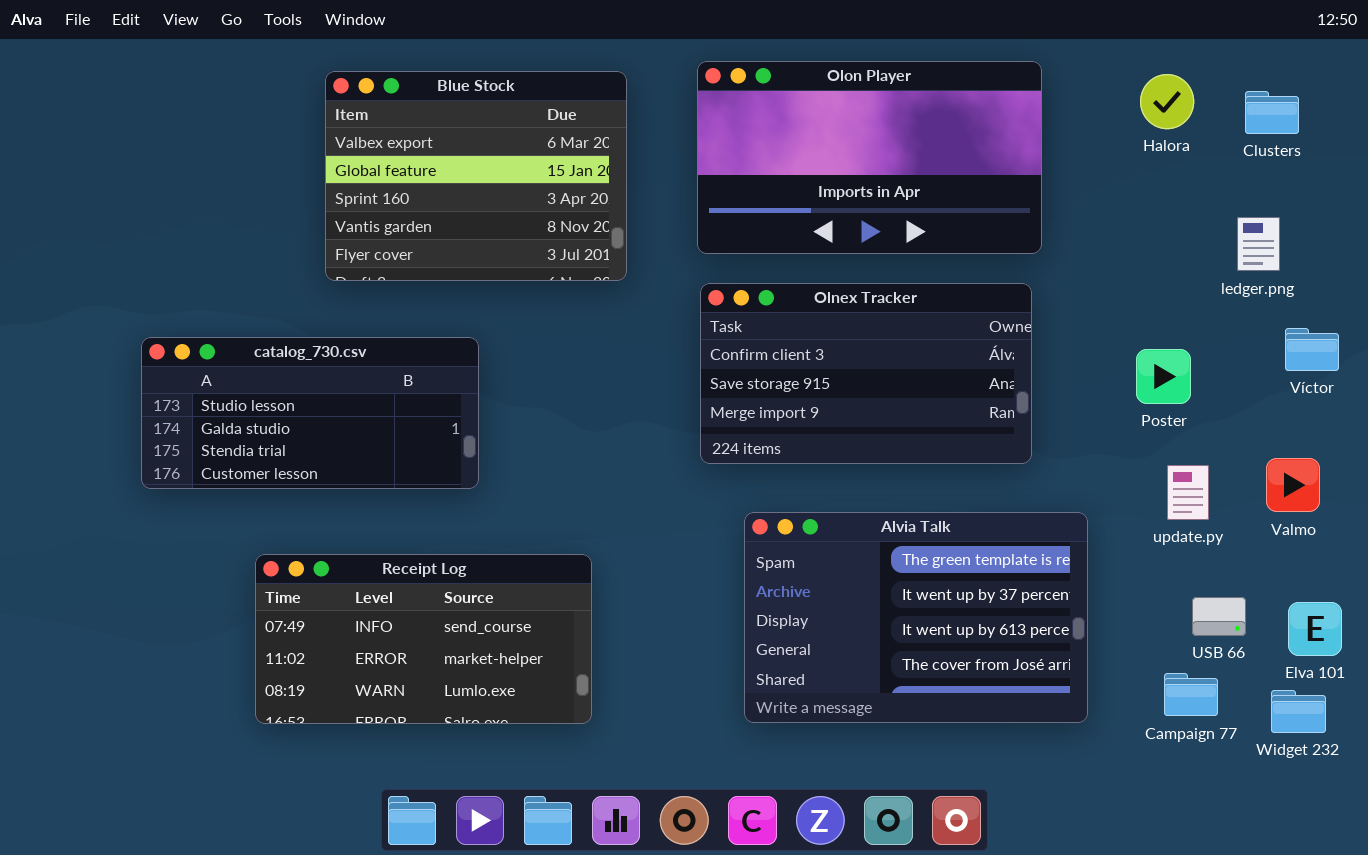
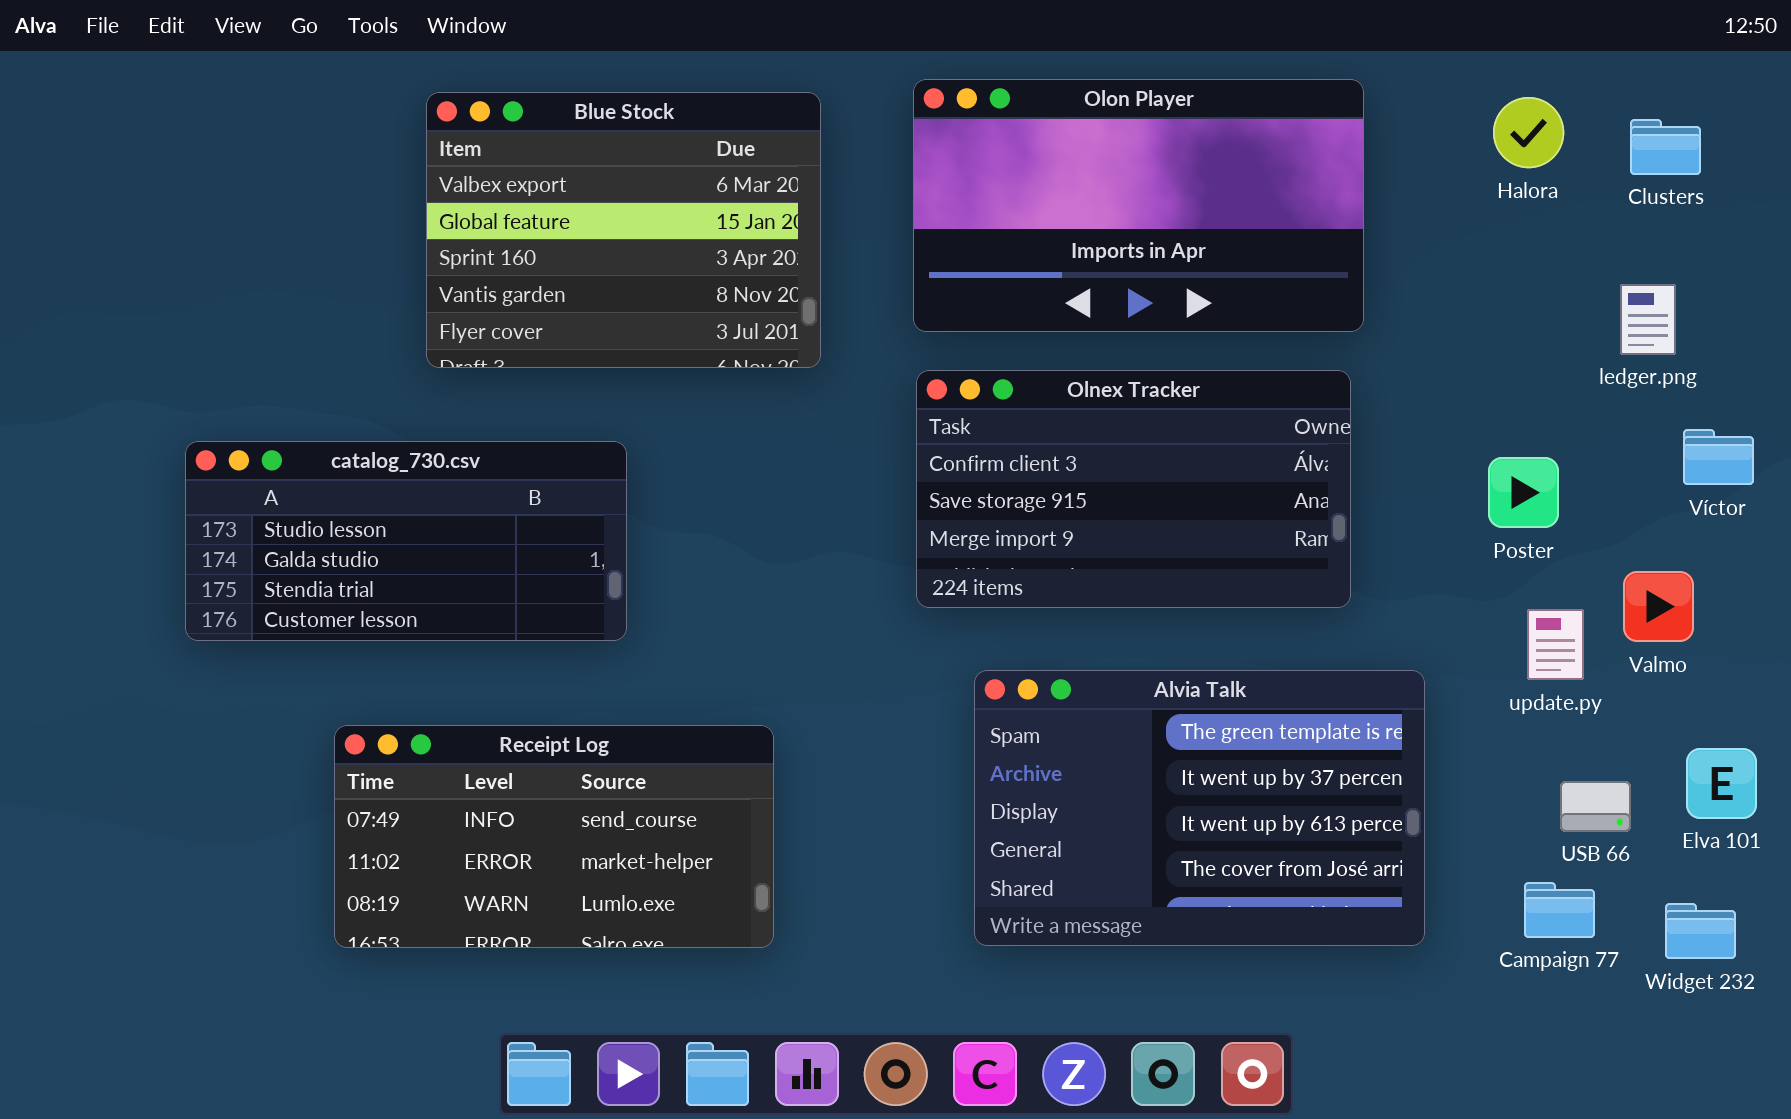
Valmo: [1266,458,1320,512] -> [1623,571,1694,642], moved
Elva 101: [1288,602,1342,656] -> [1686,748,1757,819], moved

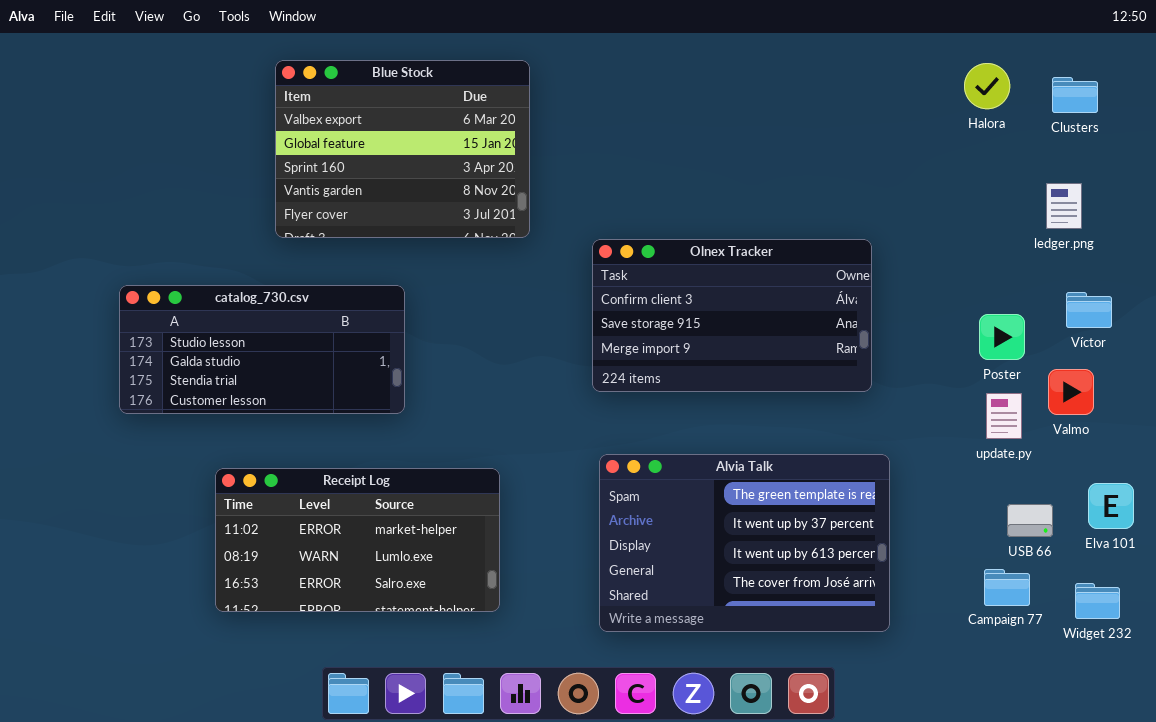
Olon Player: [913,79,1364,332] -> none, closed
Víctor: [1683,429,1754,485] -> [1066,292,1112,328], moved
Poster: [1488,457,1559,528] -> [979,314,1025,360], moved
Alvia Talk: [974,670,1425,946] -> [599,454,890,632], moved
Receipt Log: [334,725,774,948] -> [215,468,500,612], scrolled down 1 row

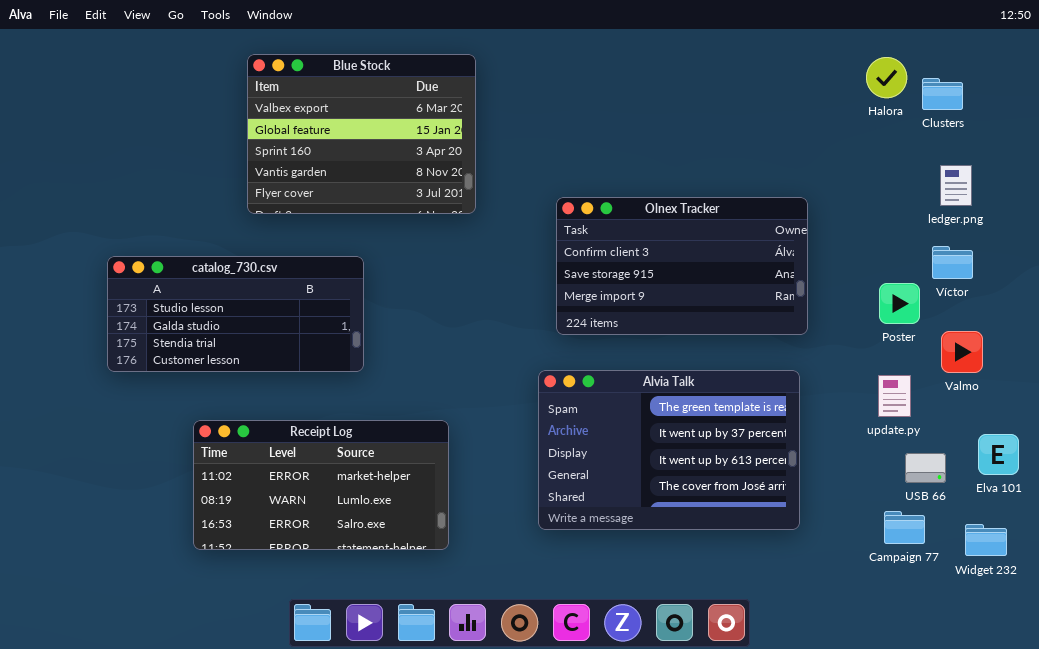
Clusters: [1052,77,1098,113] -> [922,78,963,110], moved
Olnex Tracker: [592,239,872,392] -> [556,197,808,335], moved
Víctor: [1066,292,1112,328] -> [932,246,973,279], moved
update.py: [986,393,1022,439] -> [878,375,911,417], moved
Alvia Talk: [599,454,890,632] -> [538,370,800,530], moved

